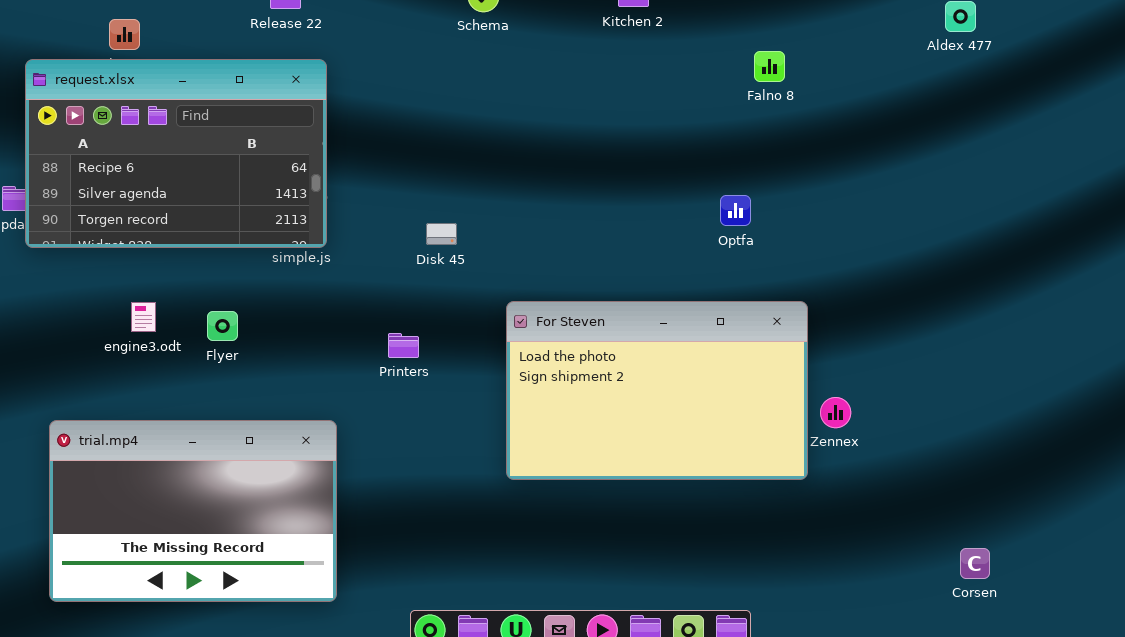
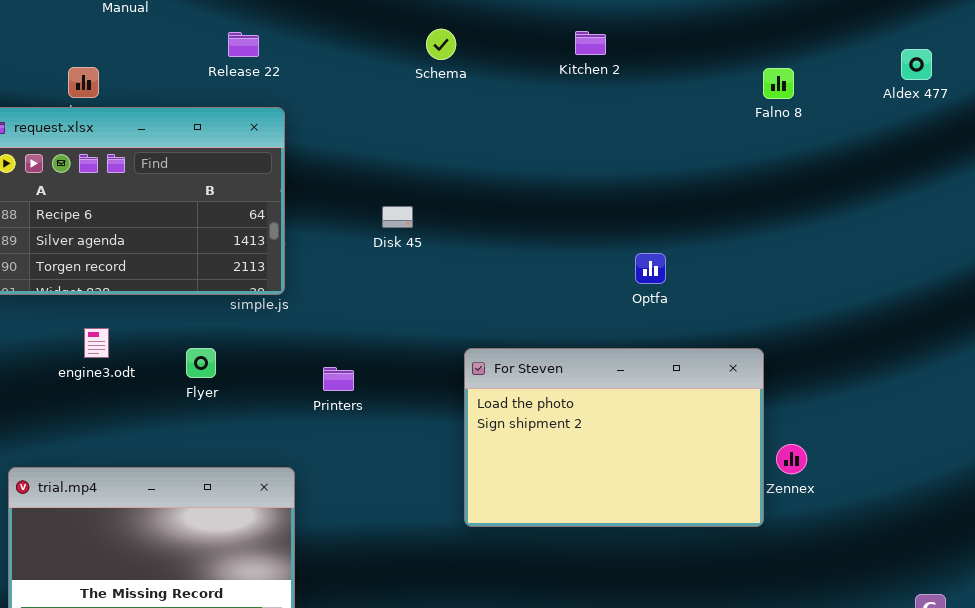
Falno 8: [754,51,785,82] -> [763,68,794,99], moved
Optfa: [720,195,751,226] -> [635,253,666,284], moved
Disk 45: [426,223,457,245] -> [382,206,413,228], moved
engine3.odt: [131,302,156,332] -> [84,328,109,358], moved
Flyer: [207,311,238,341] -> [186,348,216,378], moved
Printers: [388,333,419,358] -> [323,367,354,391], moved

